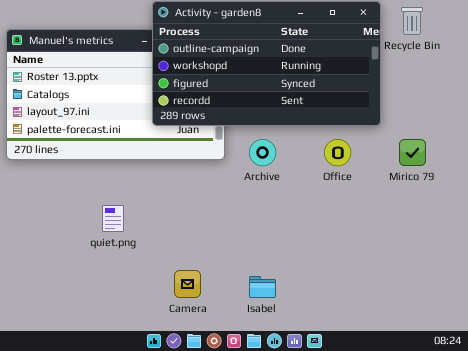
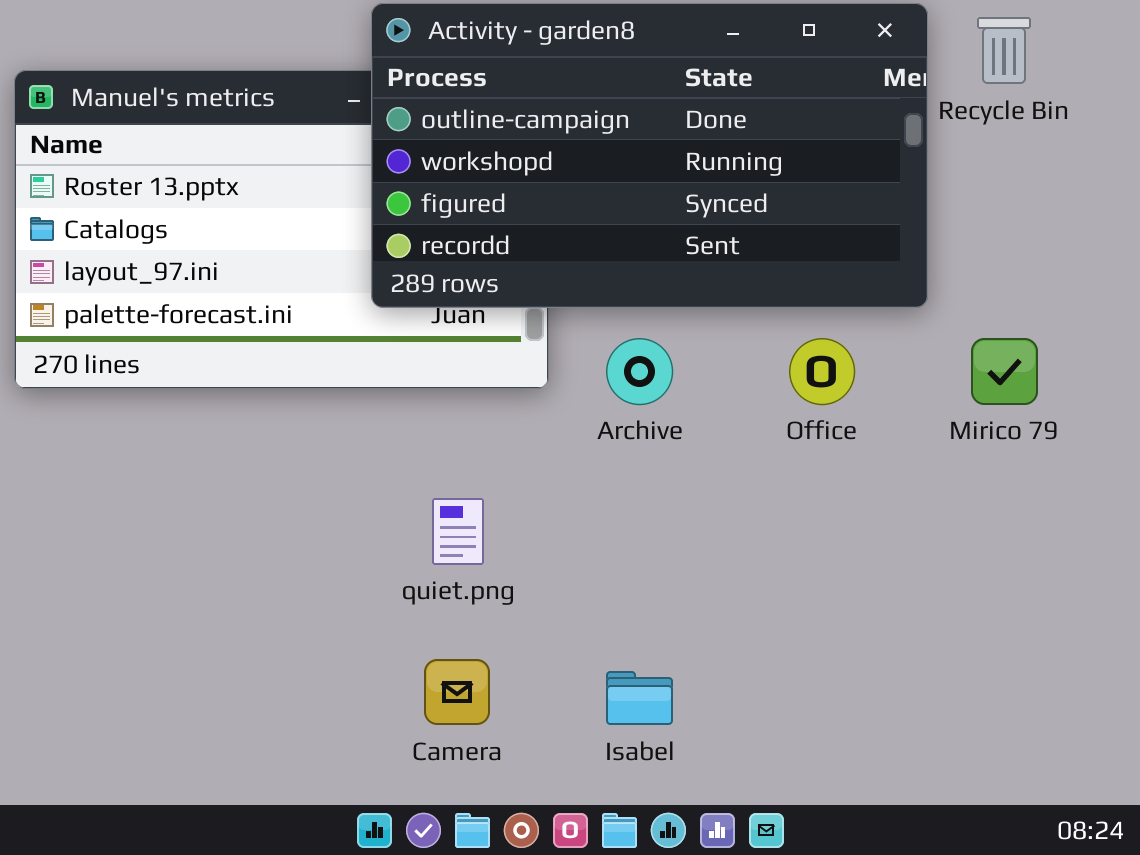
quiet.png: [102,205,124,232] -> [432,498,484,565], moved

